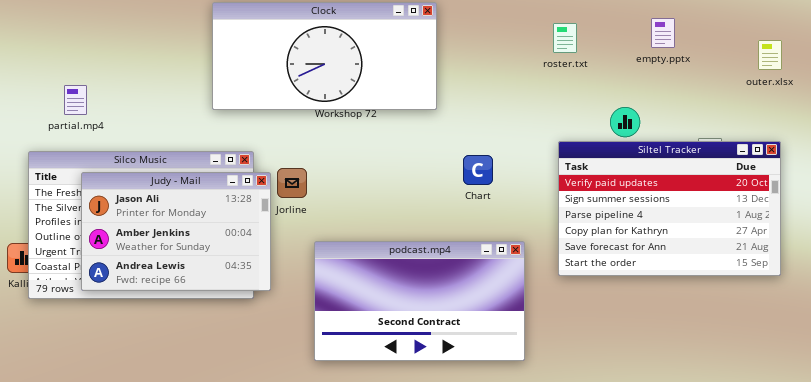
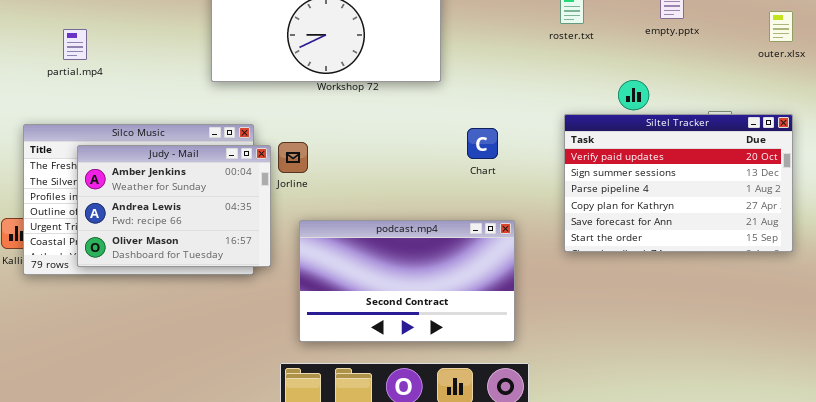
partial.mp4: [64,85,87,115] -> [63,29,87,60], moved
Judy - Mail: [81,172,271,291] -> [77,145,271,267], scrolled down 1 row
podcast.mp4: [314,241,525,361] -> [299,220,515,342], moved

